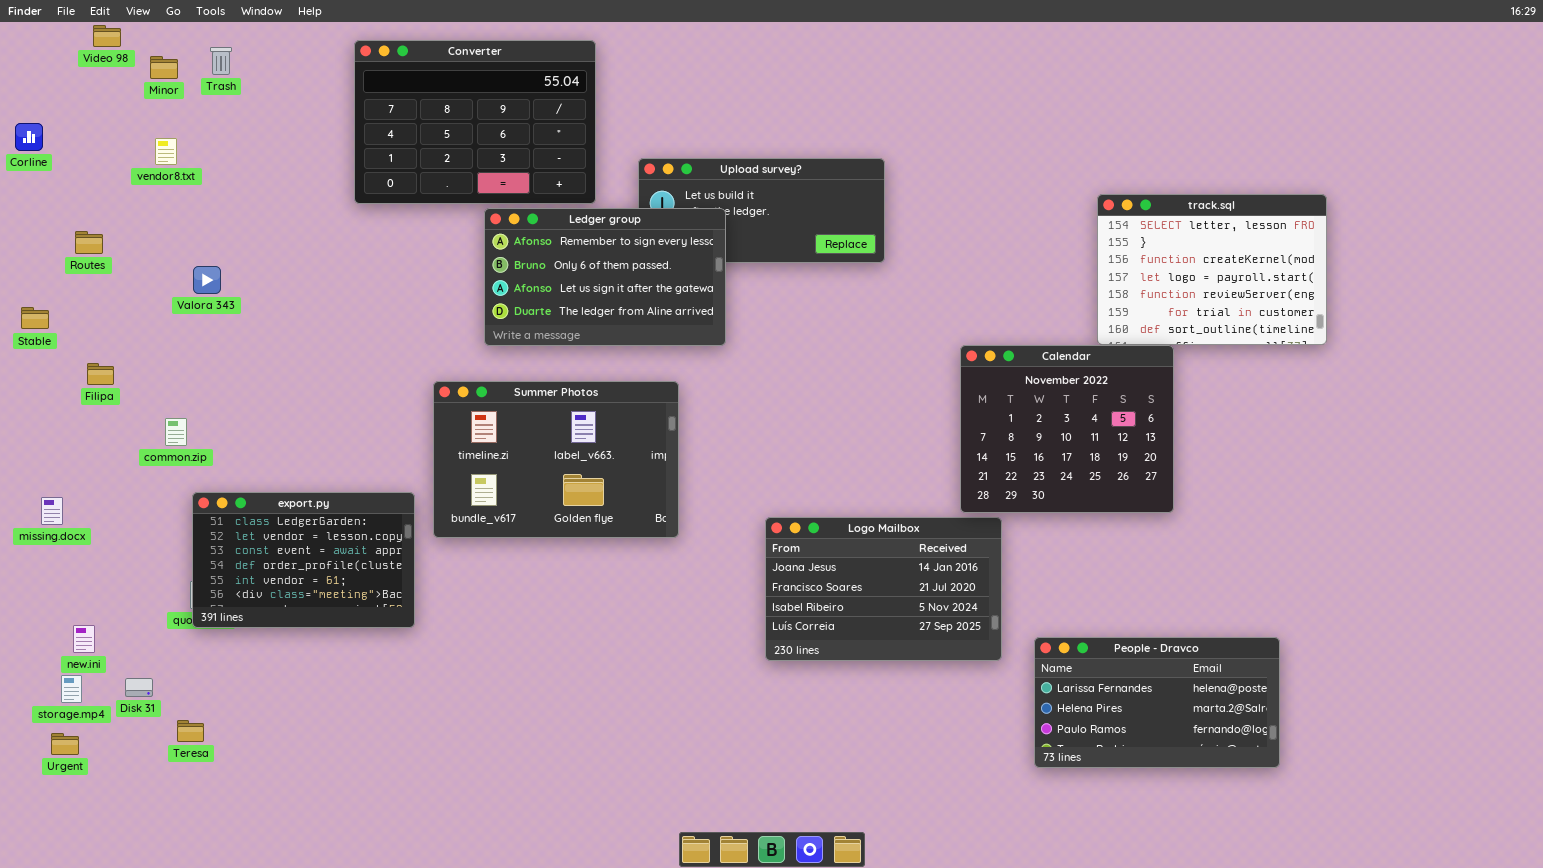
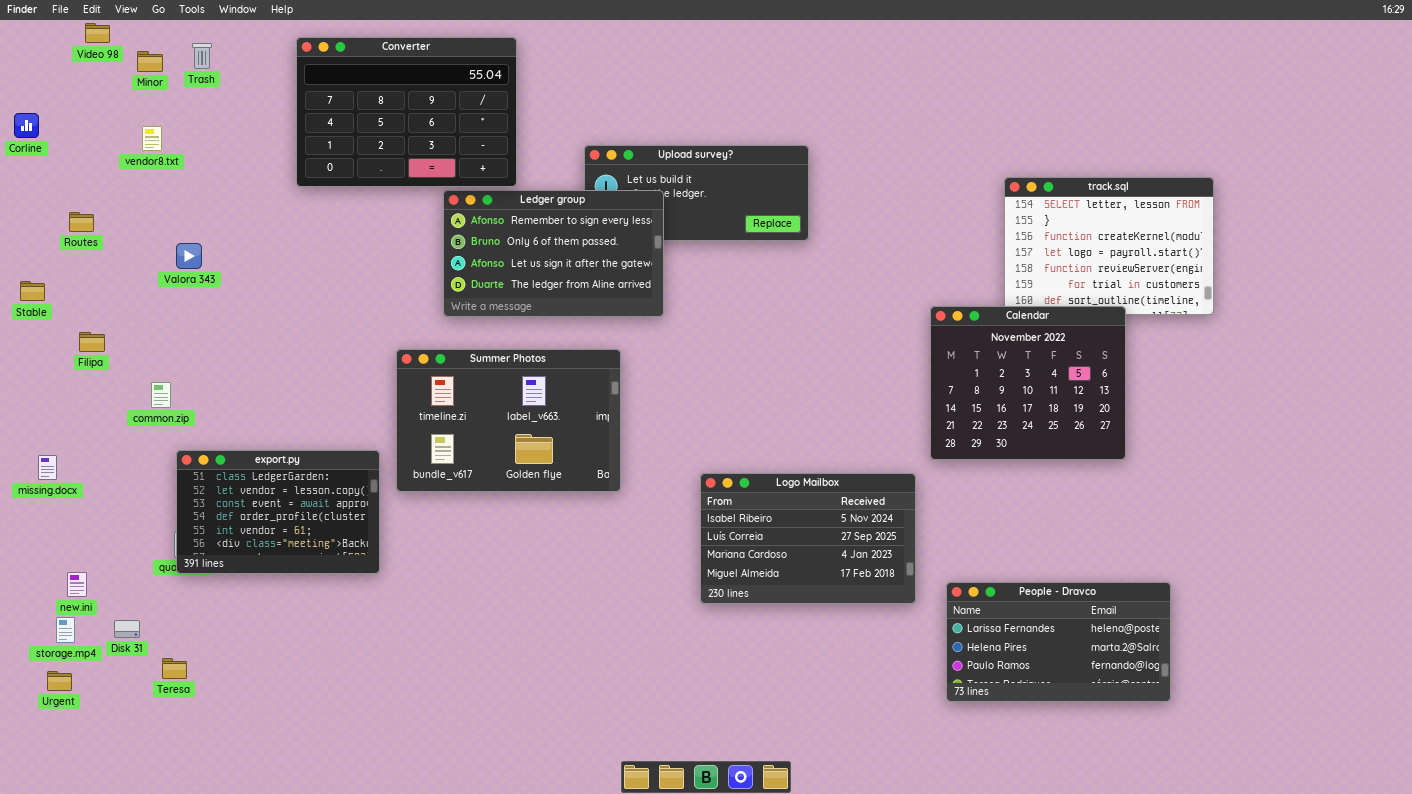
Converter: [354,40,596,204] -> [296,37,517,187], moved
Calendar: [960,345,1174,513] -> [930,306,1126,460], moved
Logo Mailbox: [765,517,1002,661] -> [700,473,916,604], scrolled down 2 rows

